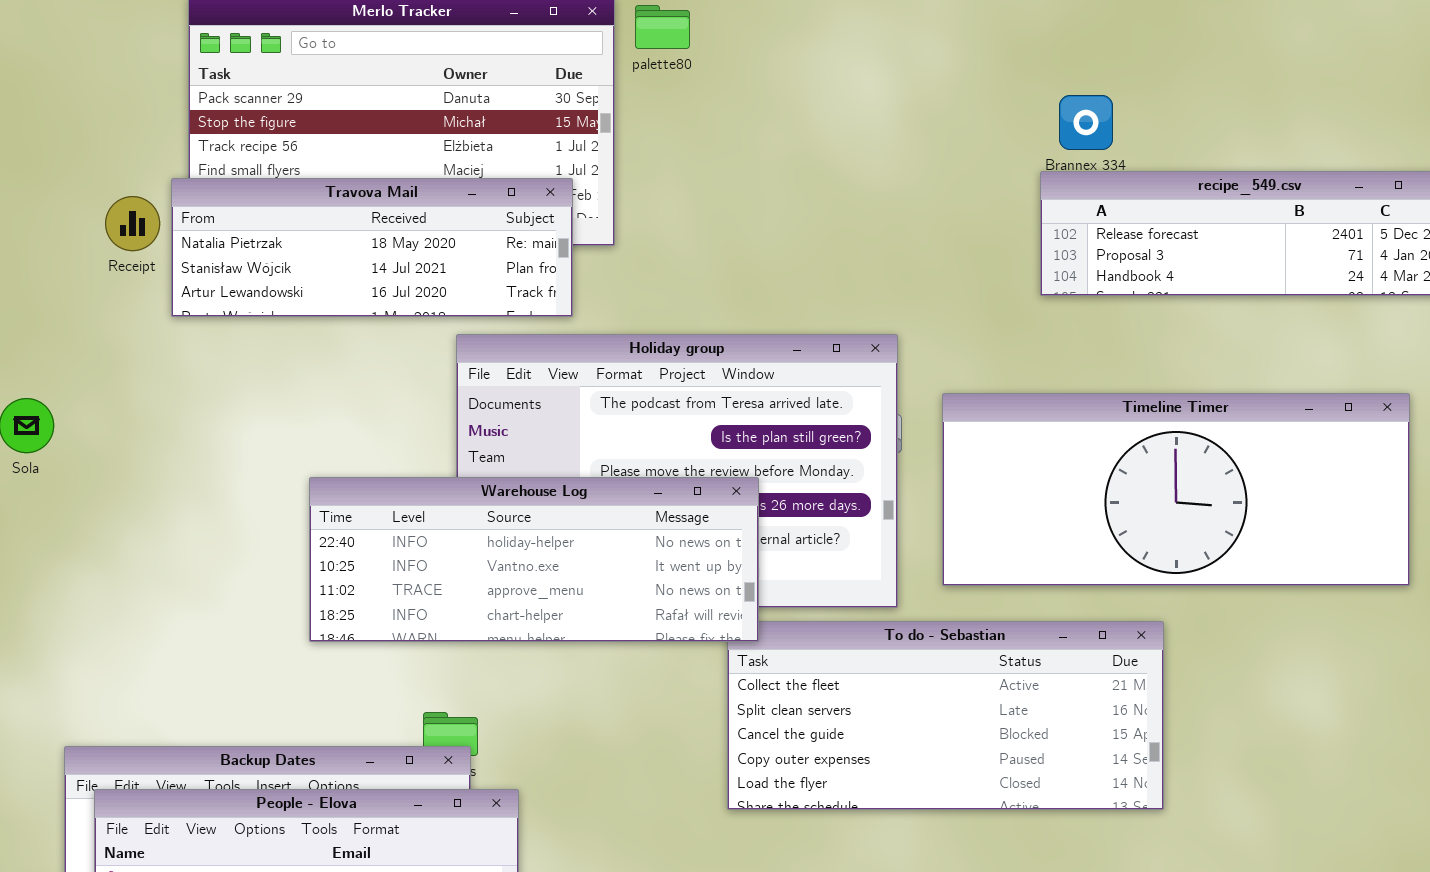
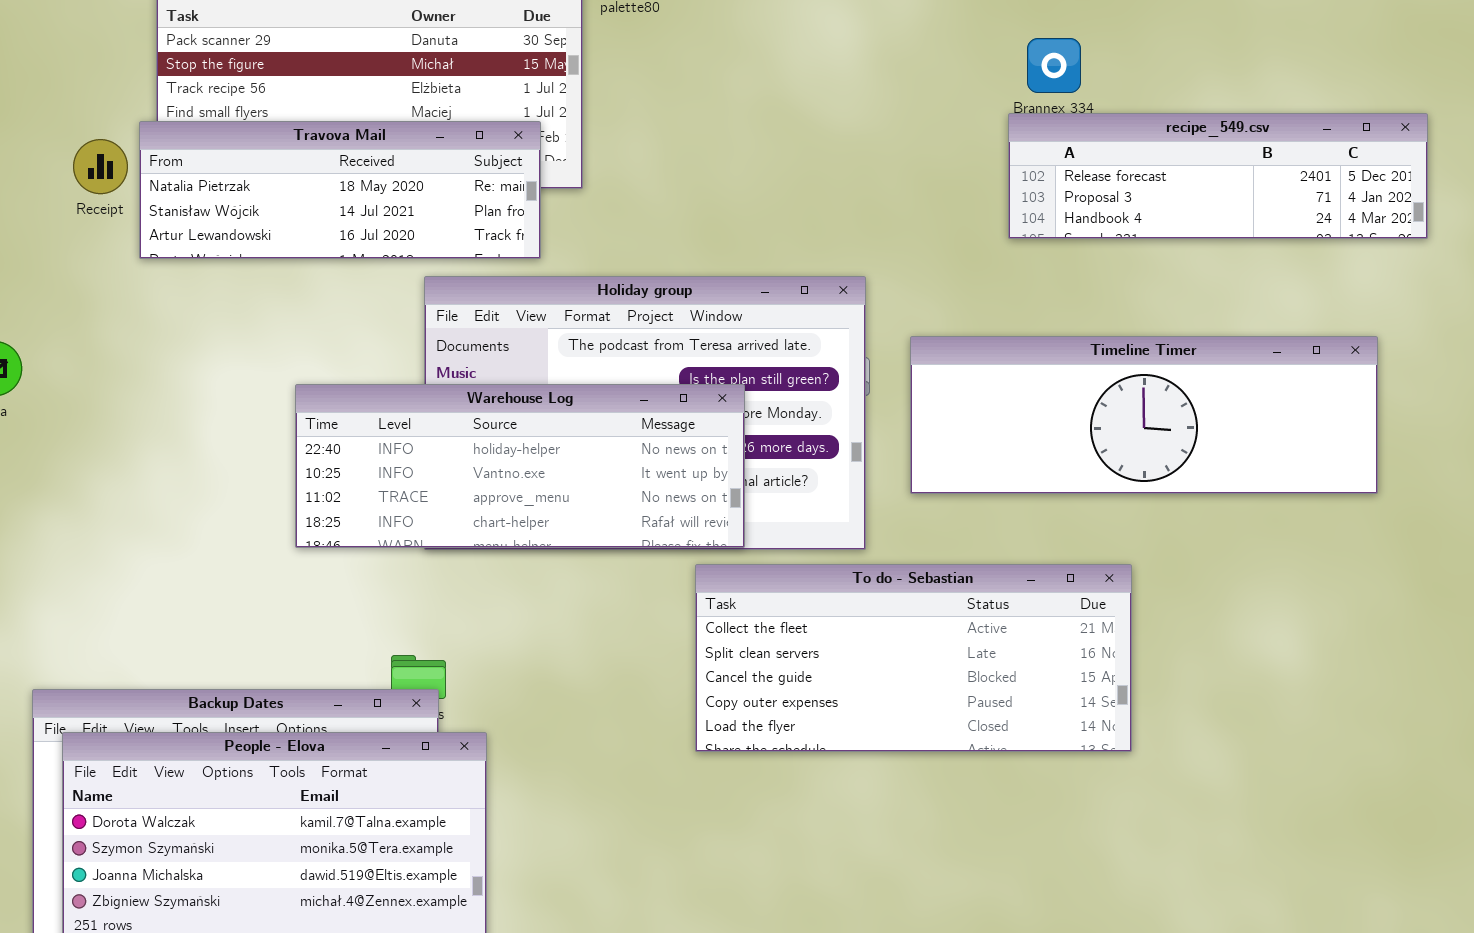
Timeline Timer: [942,393,1410,586] -> [910,336,1378,494], resized
Warehouse Log: [309,477,759,642] -> [295,384,745,548], moved

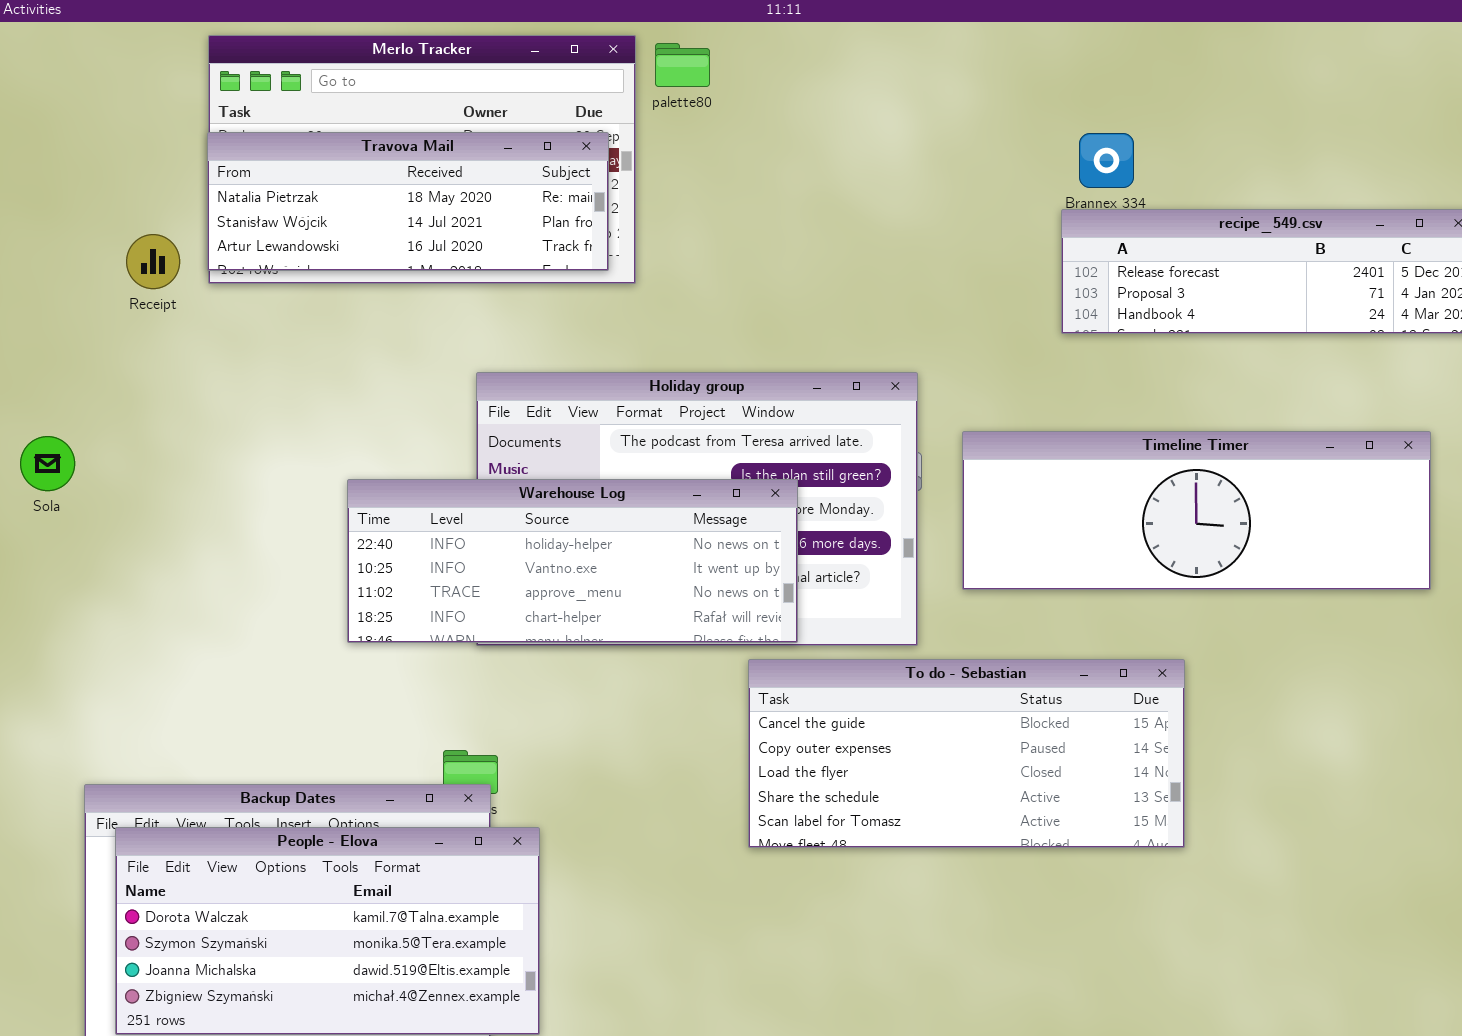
Travova Mail: [139,121,541,259] -> [207,132,609,271], moved
To do - Sebastian: [695,564,1132,752] -> [748,659,1185,848], scrolled down 2 rows

